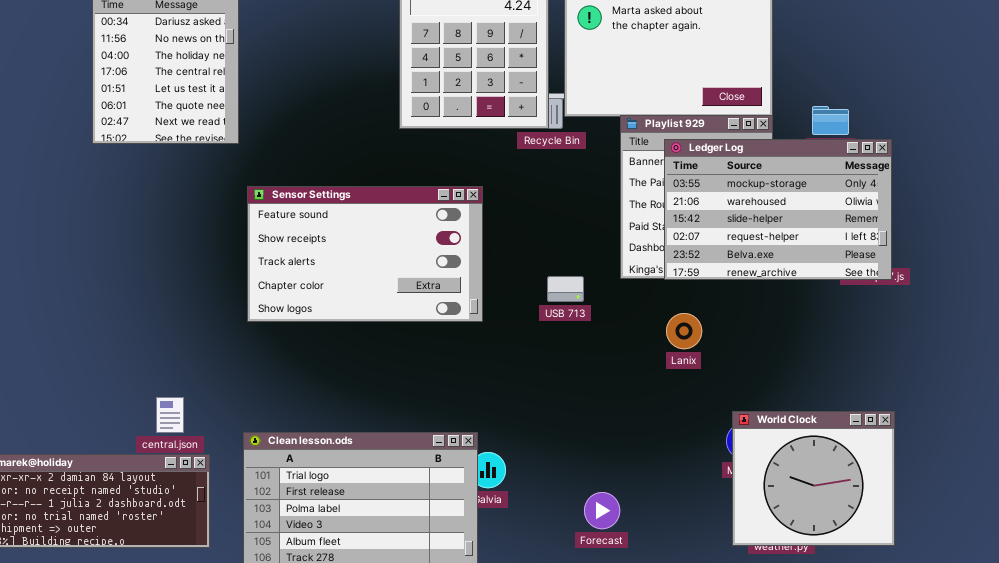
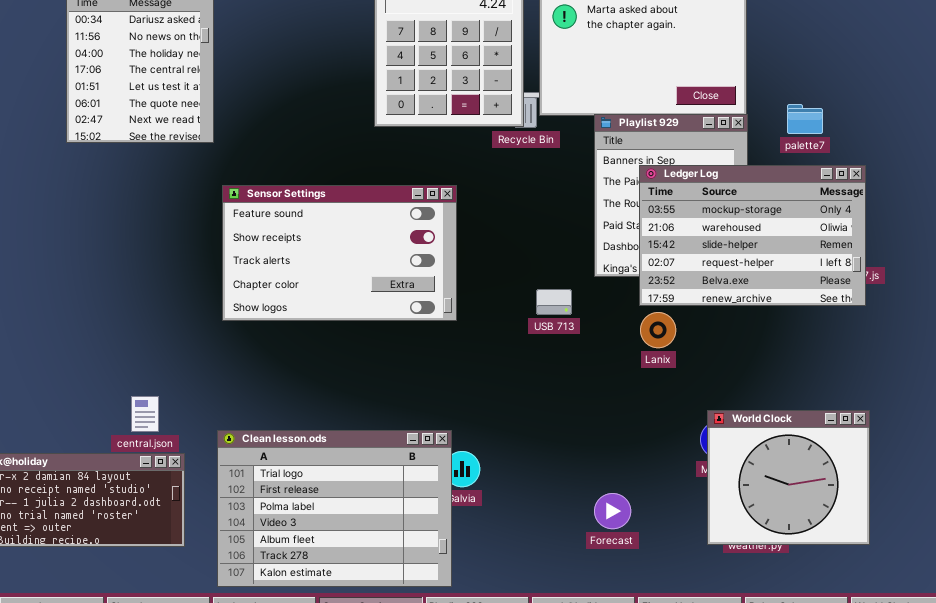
Ledger Log: [664,139,892,280] -> [639,165,866,306], moved
USB 713: [547,276,584,302] -> [536,289,572,315], moved
Forecast: [584,492,620,529] -> [594,493,631,529], moved

